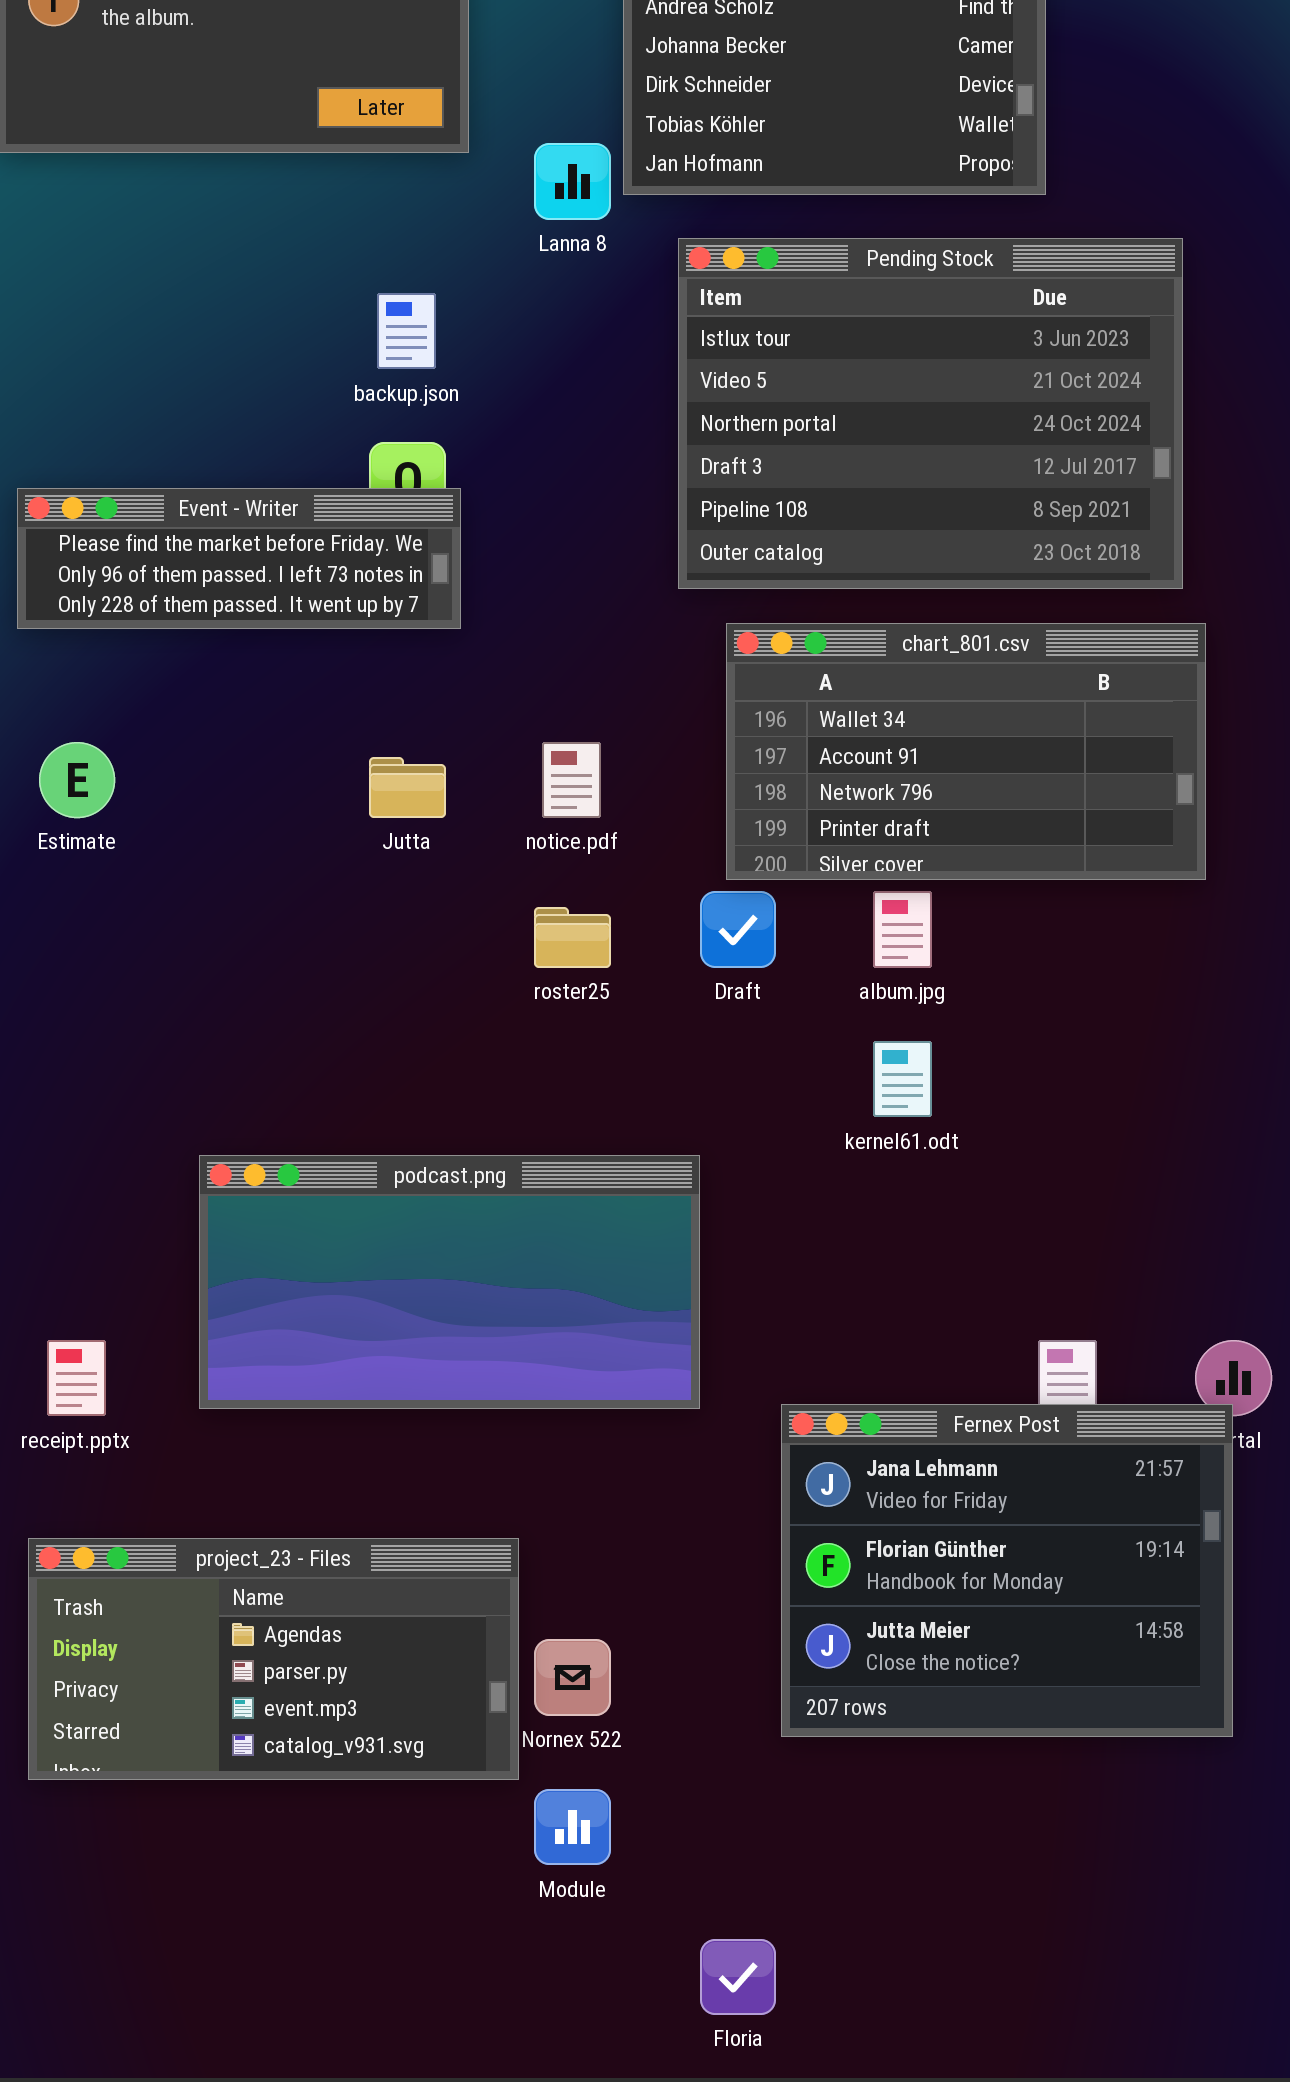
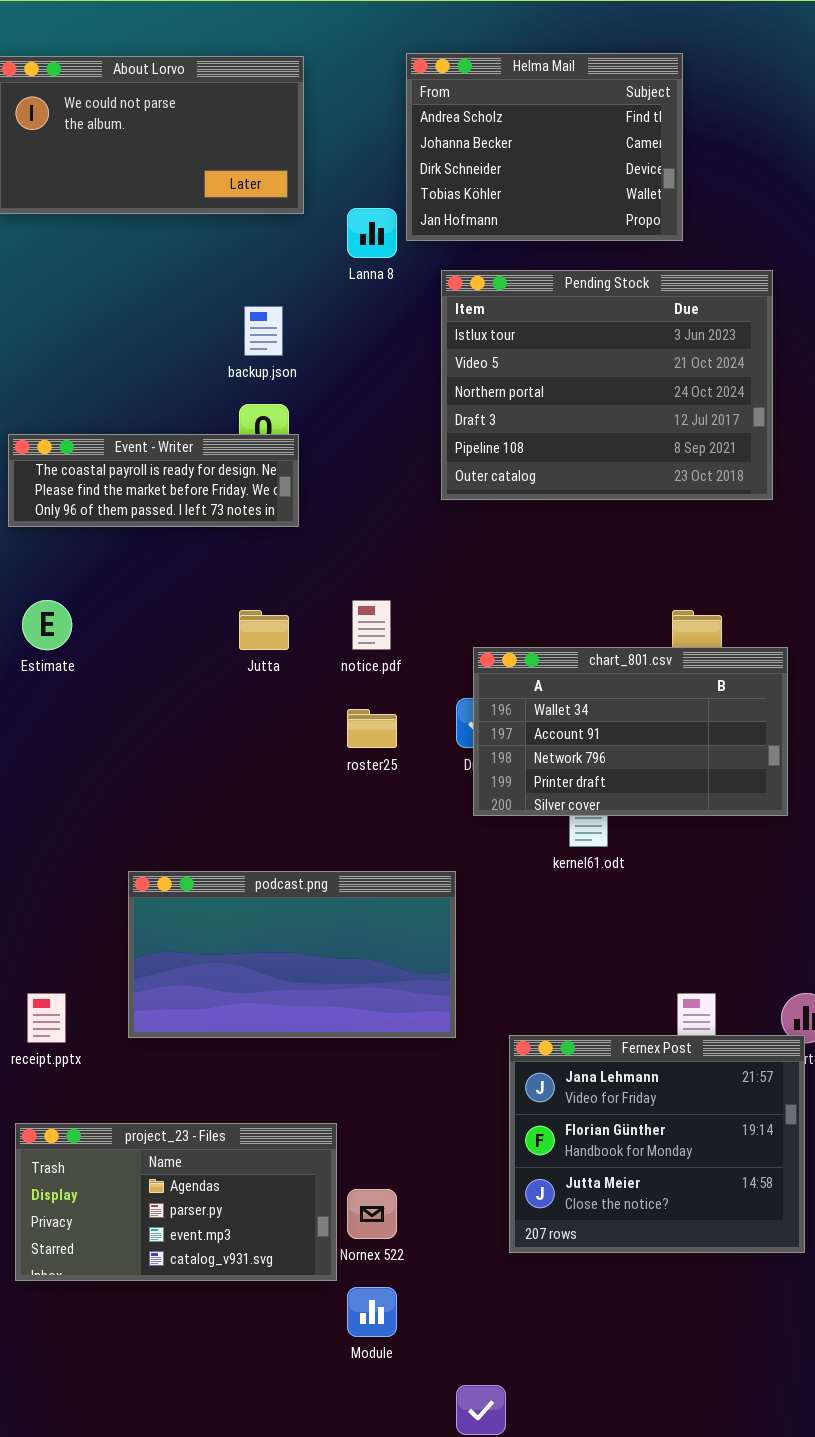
Event - Writer: [17,488,461,629] -> [8,434,299,527], scrolled up 1 row
chart_801.csv: [726,623,1206,880] -> [473,647,788,816], moved

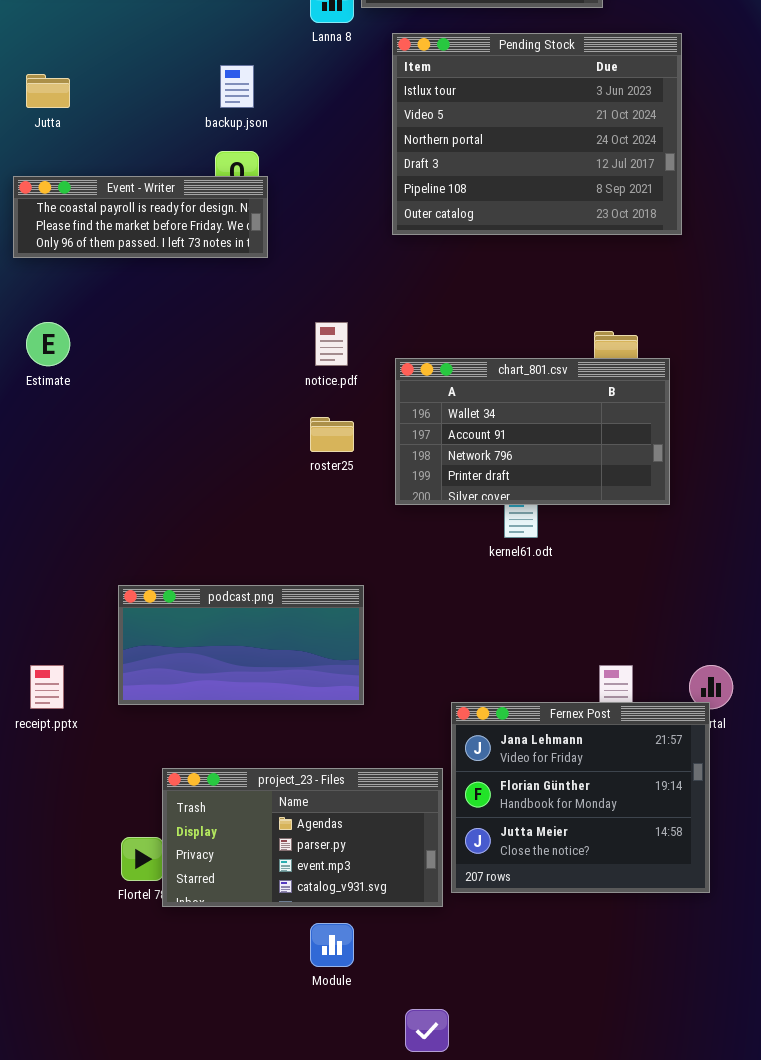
Jutta: [239,610,289,650] -> [26,74,70,108], moved
chart_801.csv: [473,647,788,816] -> [395,358,670,505], moved
podcast.png: [128,871,456,1038] -> [118,585,364,705], resized
project_23 - Files: [15,1123,337,1281] -> [162,768,443,907], moved

